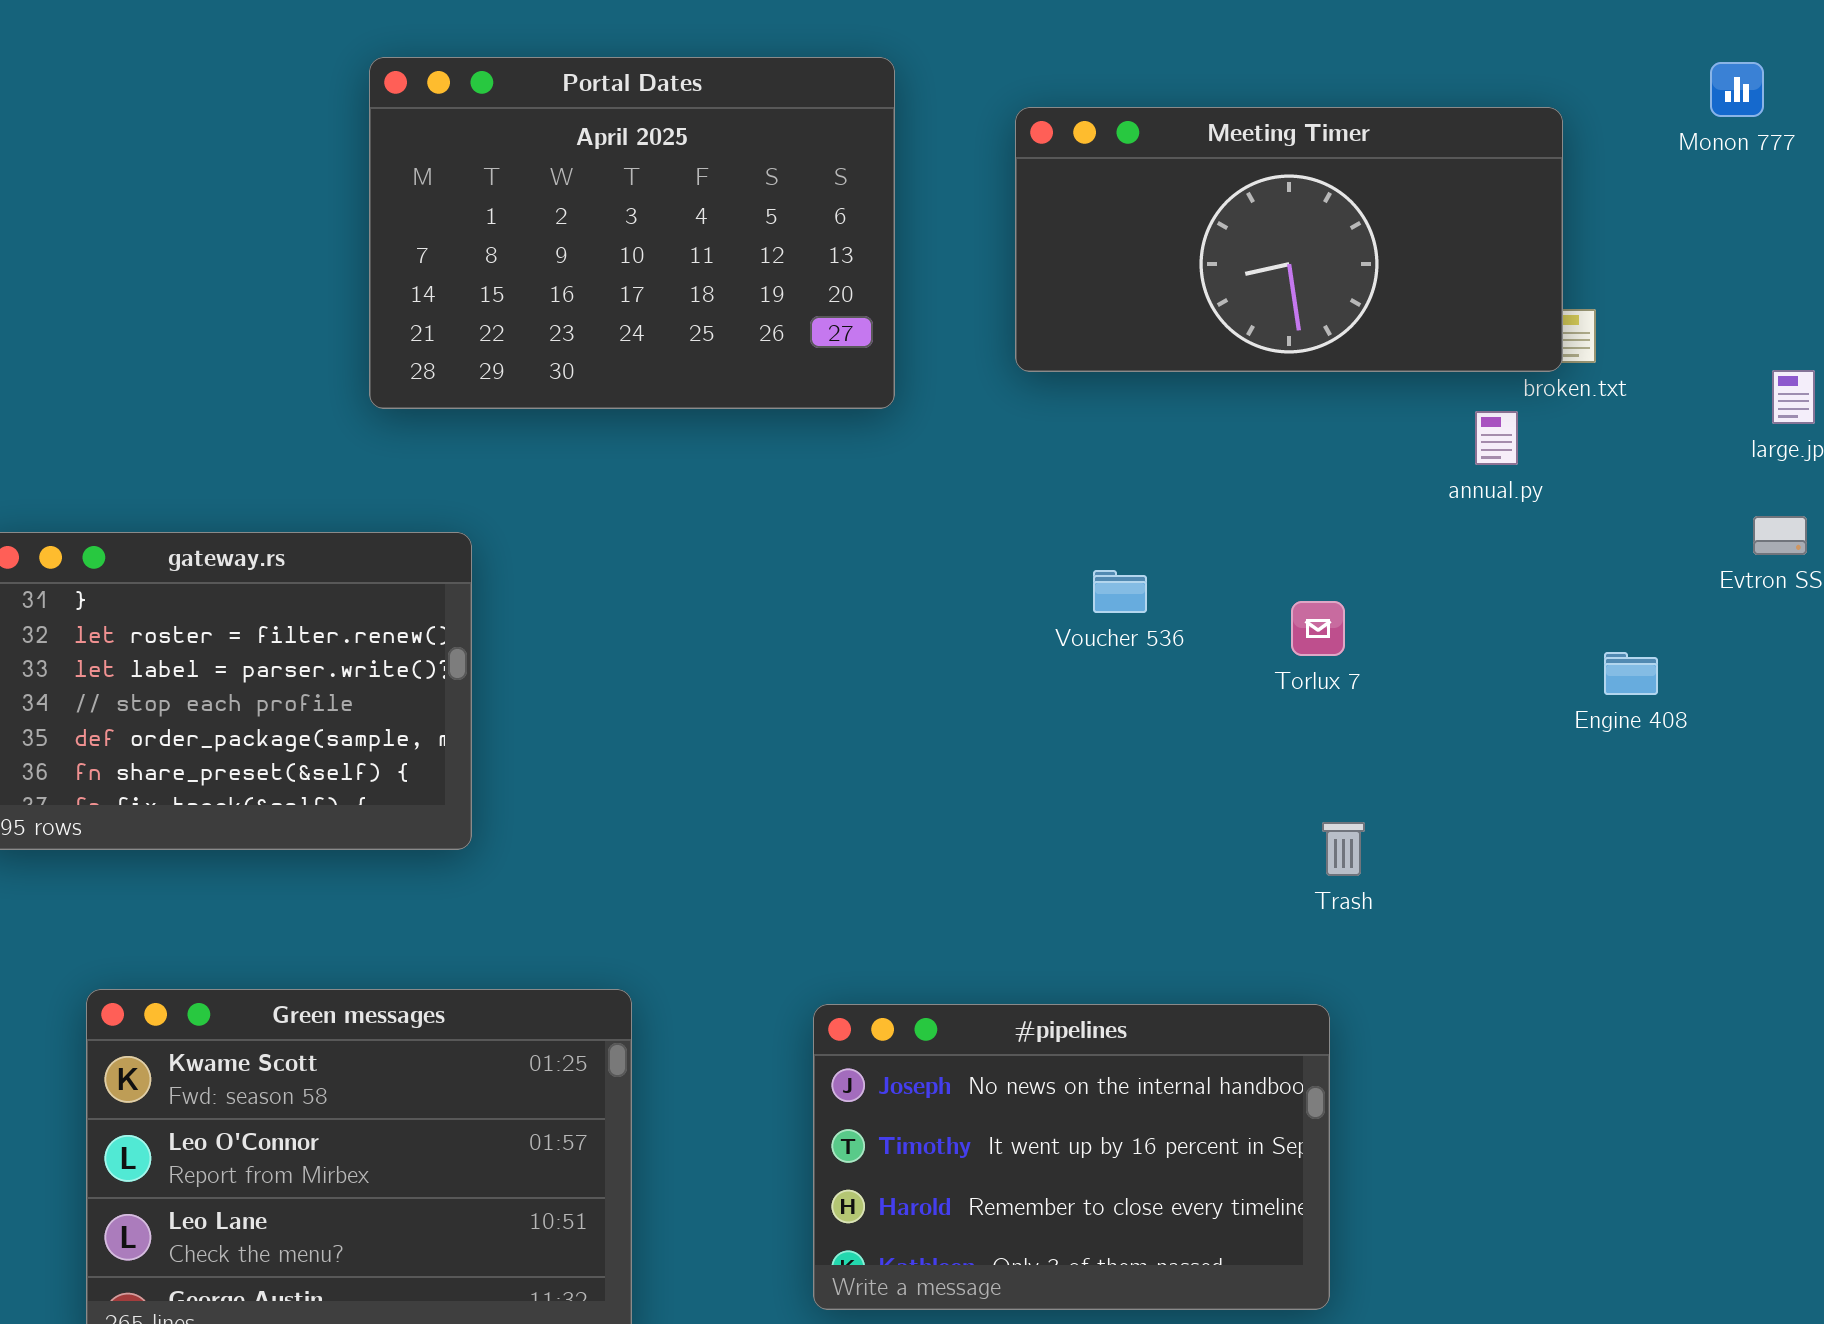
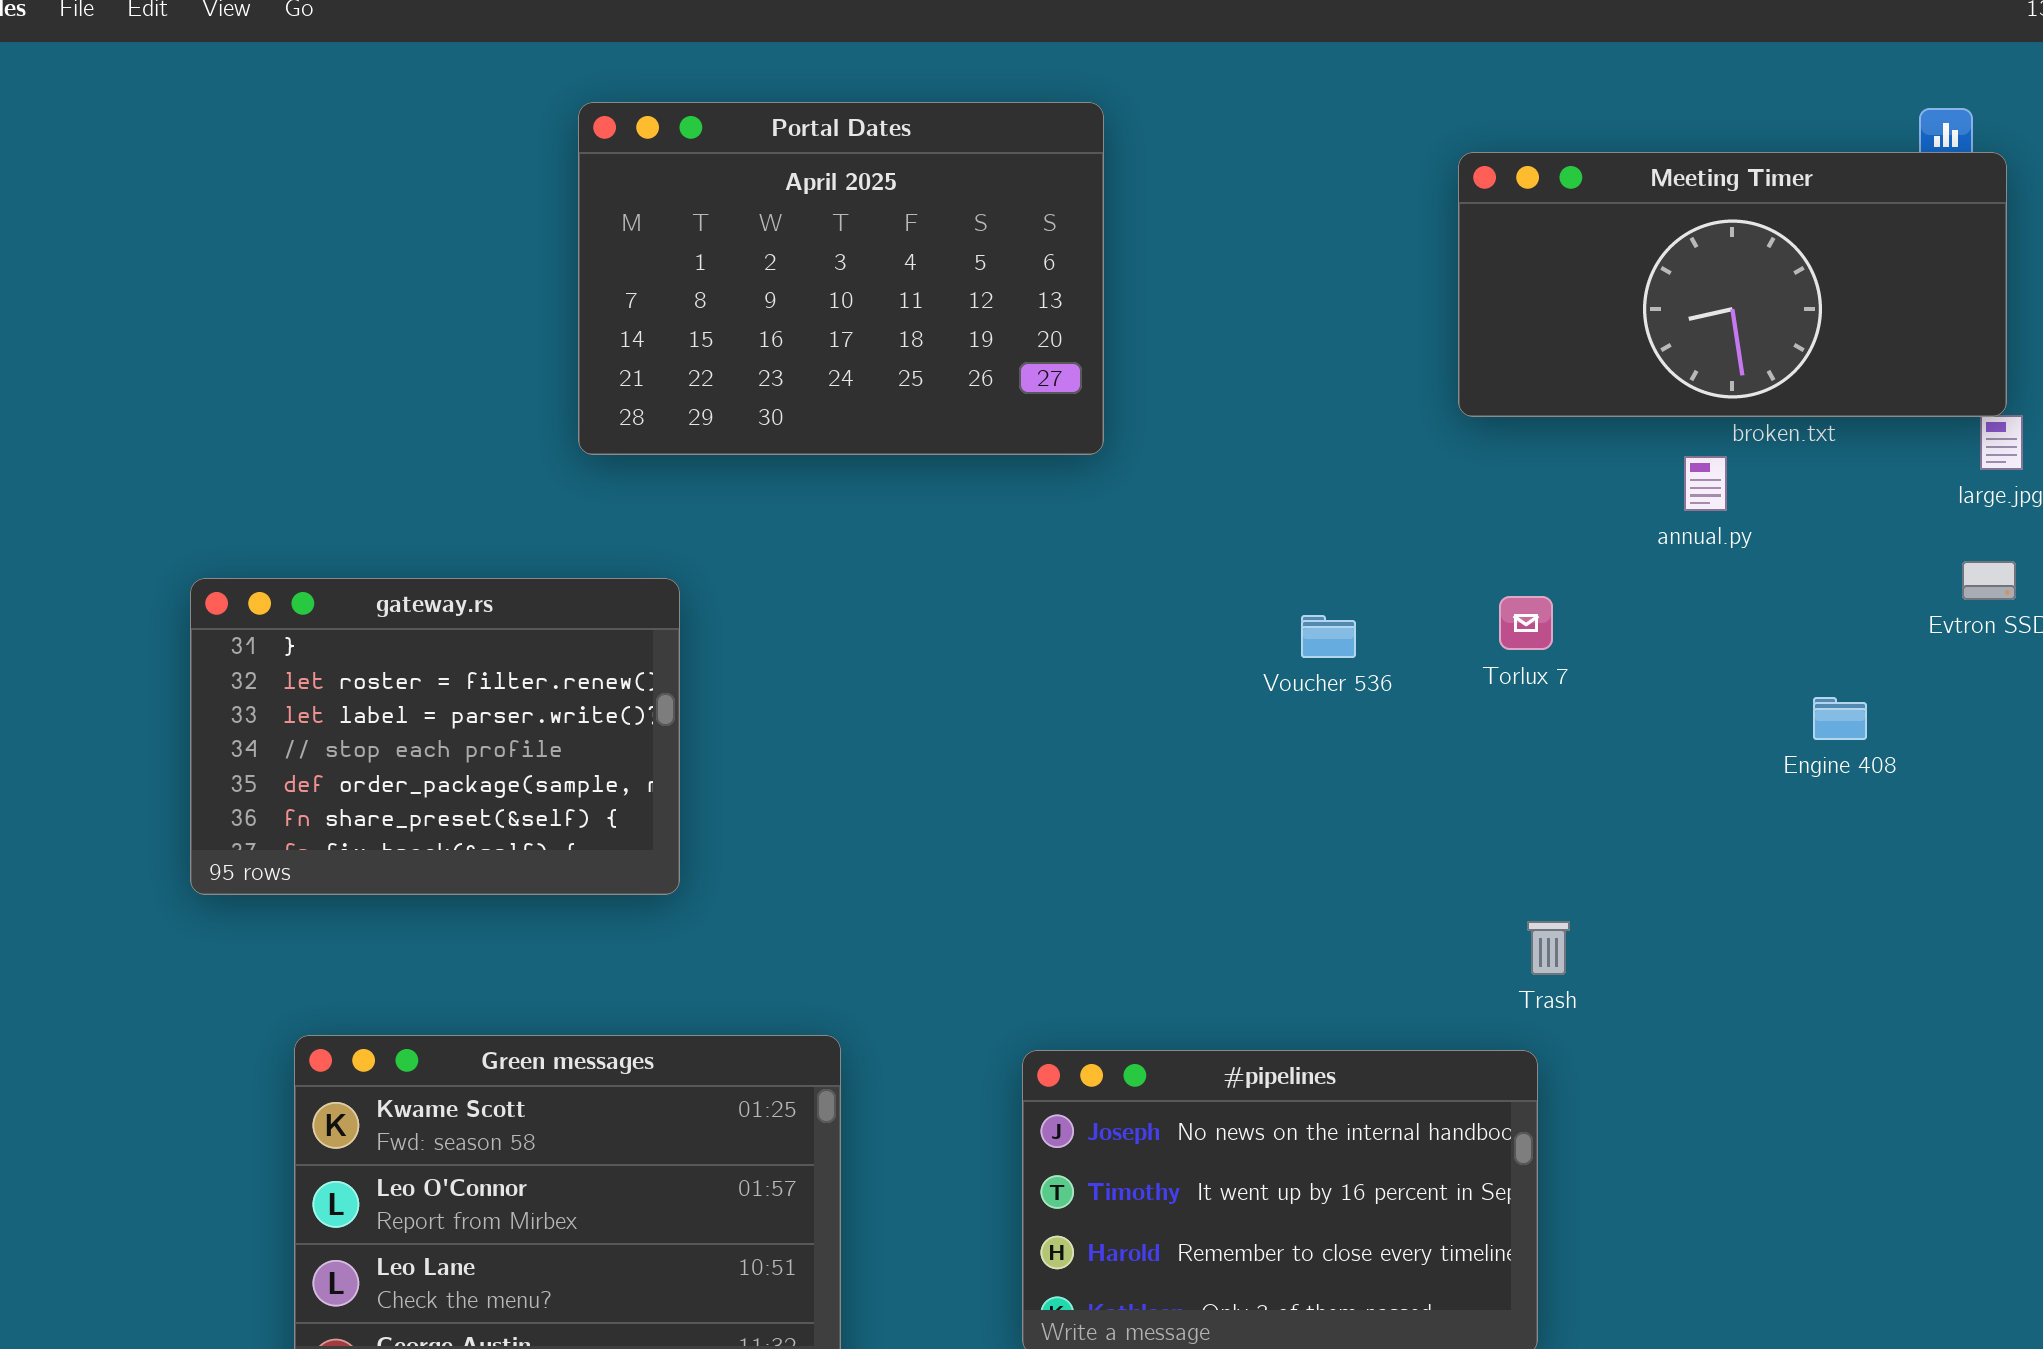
Meeting Timer: [1015,107,1563,372] -> [1458,152,2007,417], moved
Torlux 7: [1291,601,1345,656] -> [1499,596,1553,650], moved
Trash: [1322,822,1365,876] -> [1527,921,1570,975], moved

